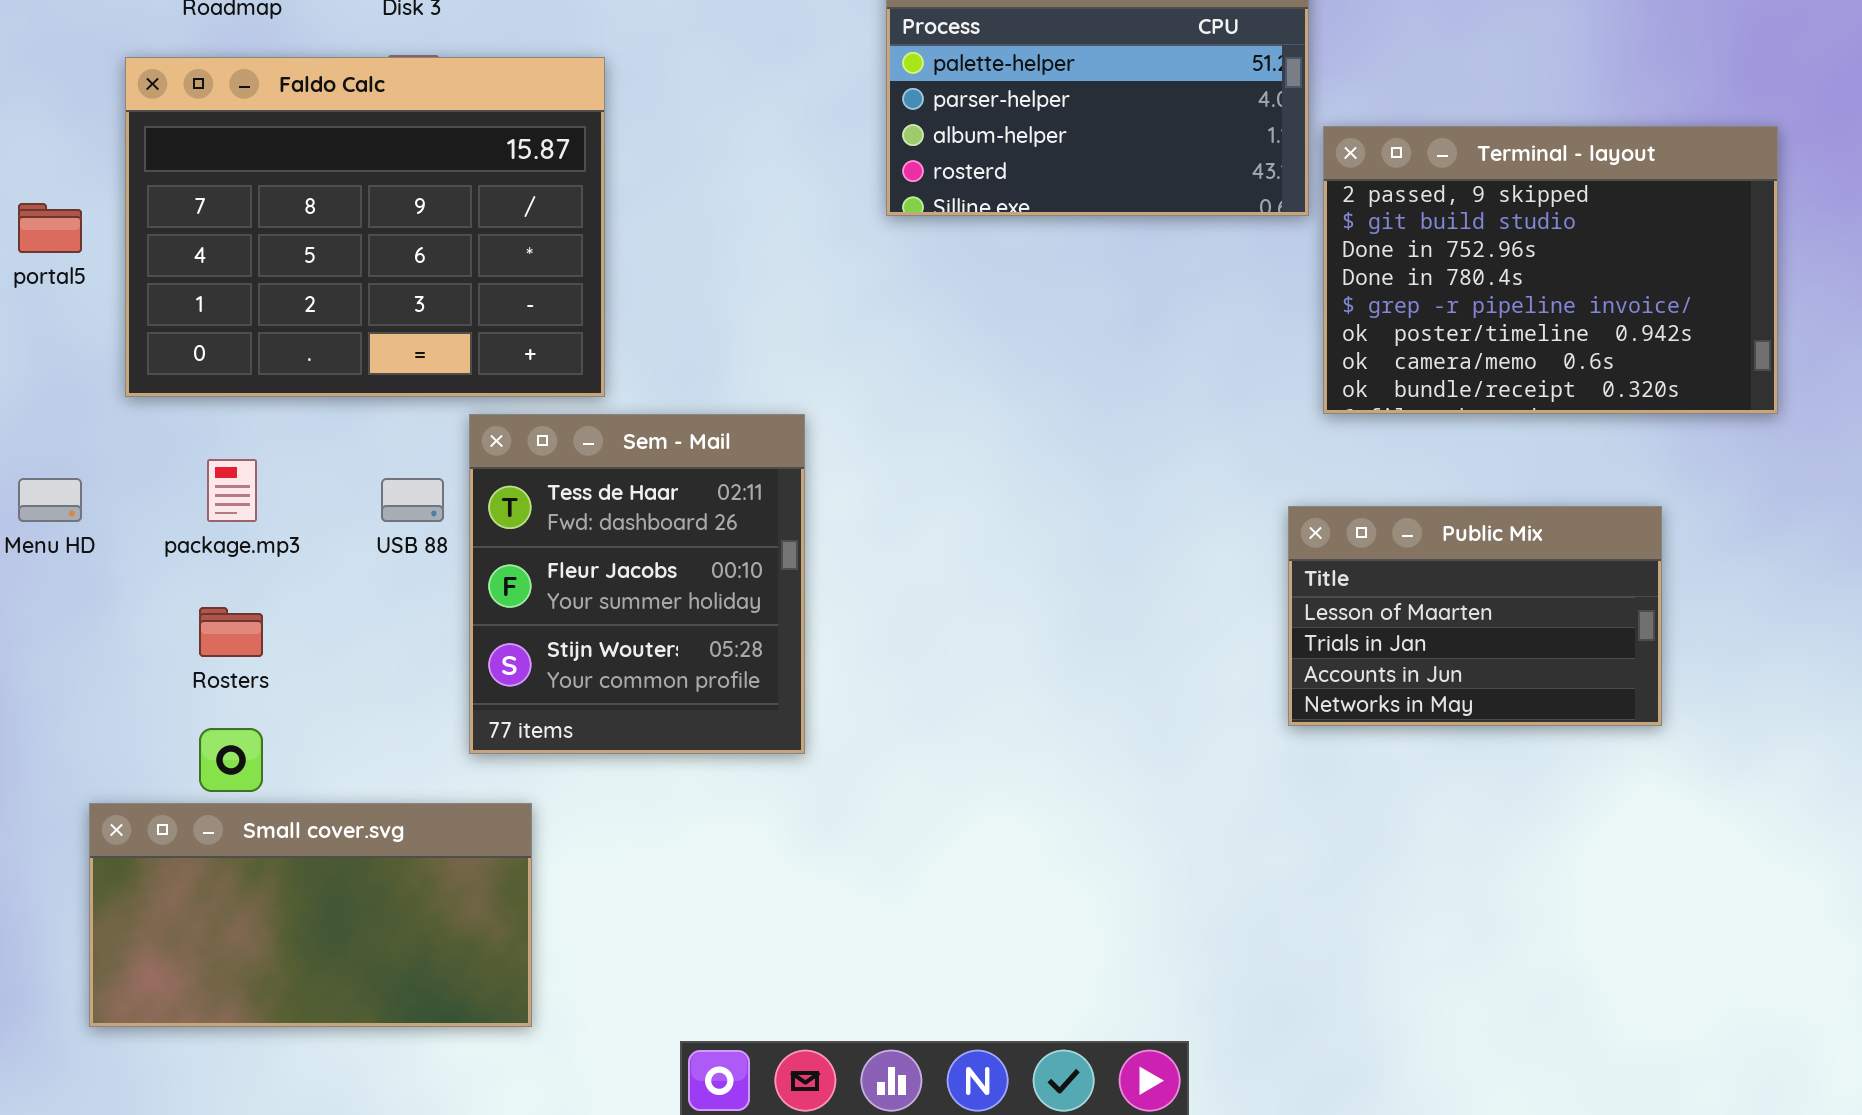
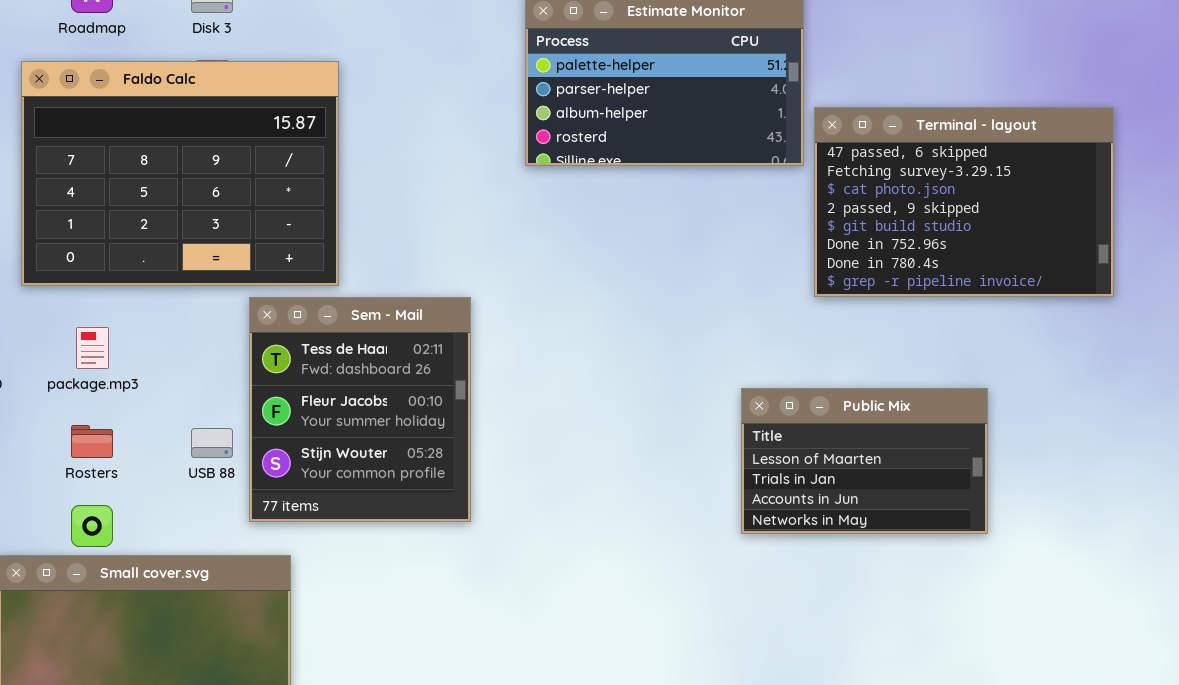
Terminal - layout: [1323,126,1778,414] -> [814,107,1114,297], scrolled up 3 rows
USB 88: [381,478,444,522] -> [191,428,233,458], moved
Public Mix: [1288,506,1662,726] -> [741,388,988,534], moved

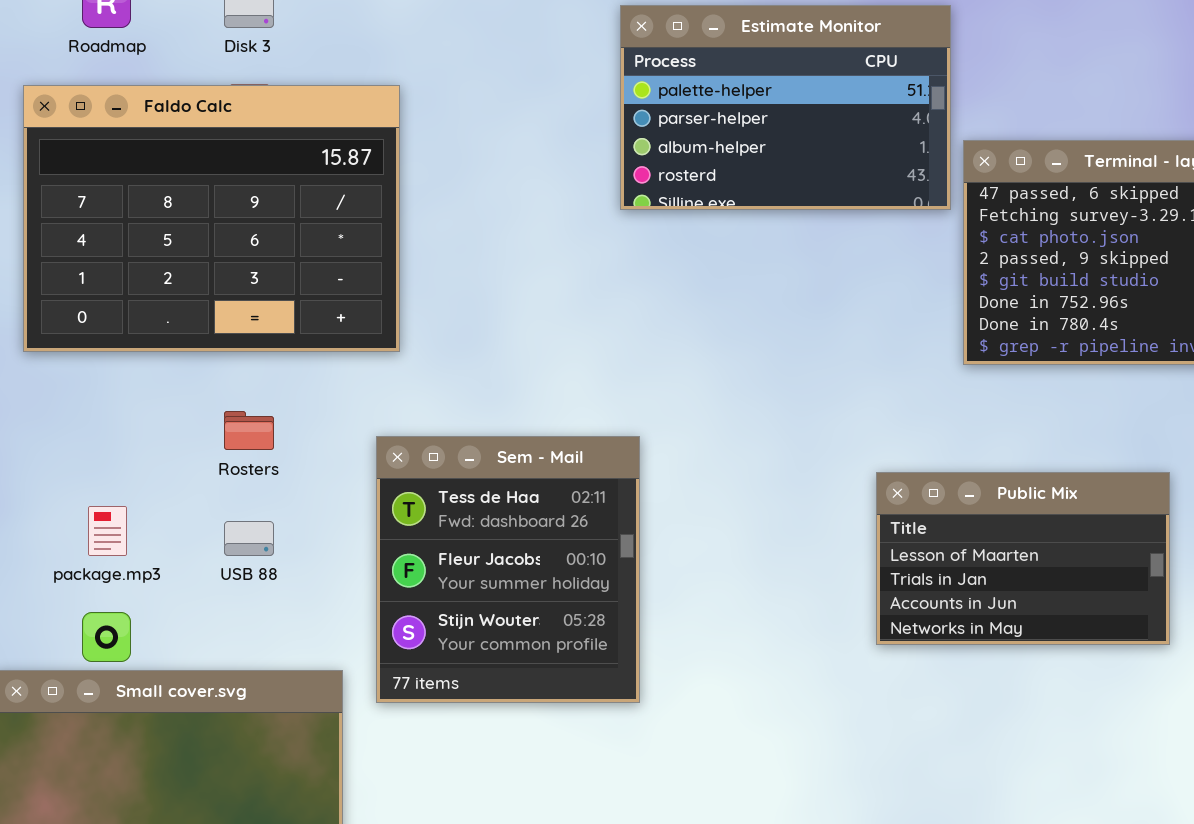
Sem - Mail: [249,297,471,522] -> [376,436,640,703], moved
package.mp3: [76,327,109,369] -> [88,506,127,556], moved
Rosters: [71,425,113,458] -> [224,411,274,450], moved

